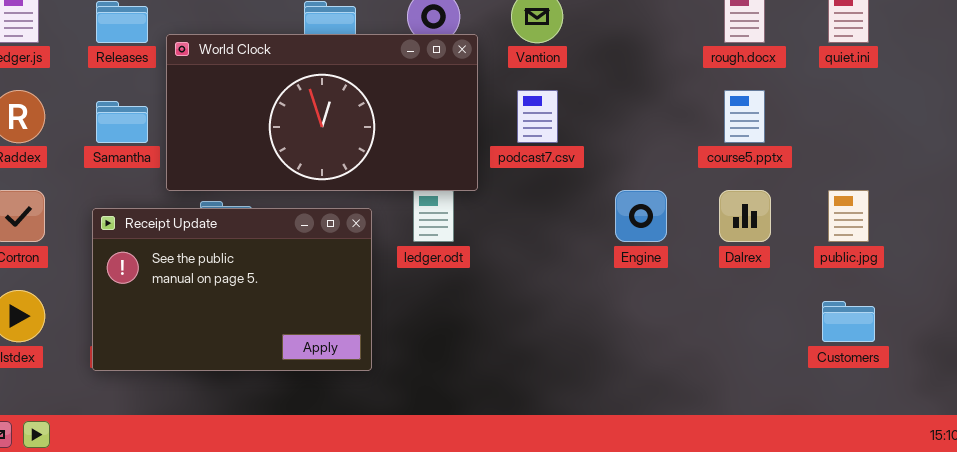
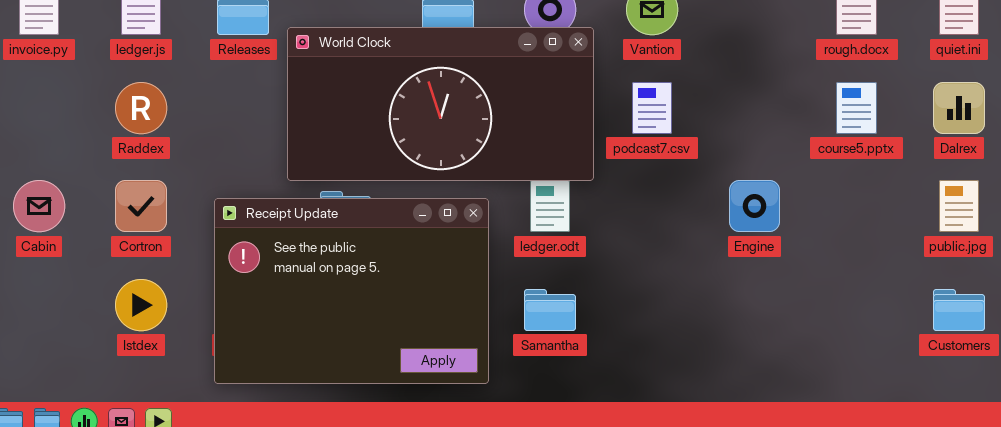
Samantha: [96,101,148,143] -> [524,289,576,331], moved
Dalrex: [719,190,771,242] -> [933,82,985,134], moved
Receipt Update: [92,208,372,371] -> [214,198,489,384], resized

